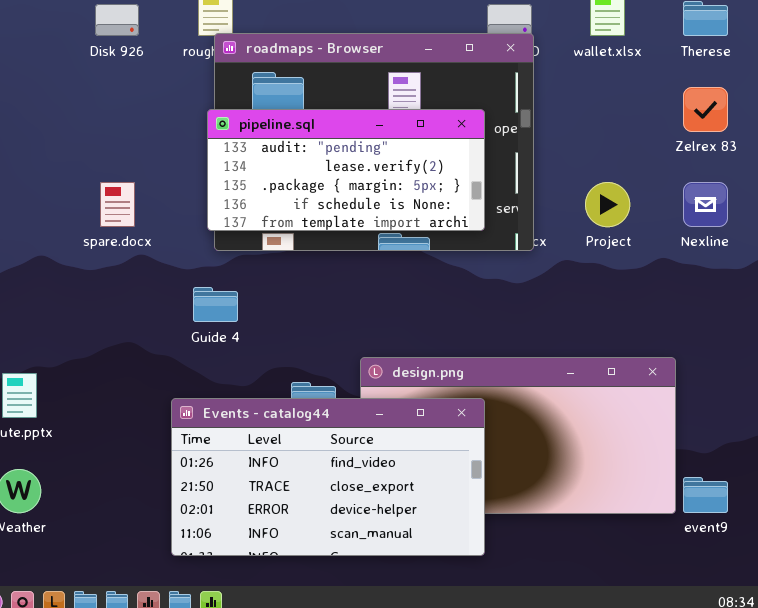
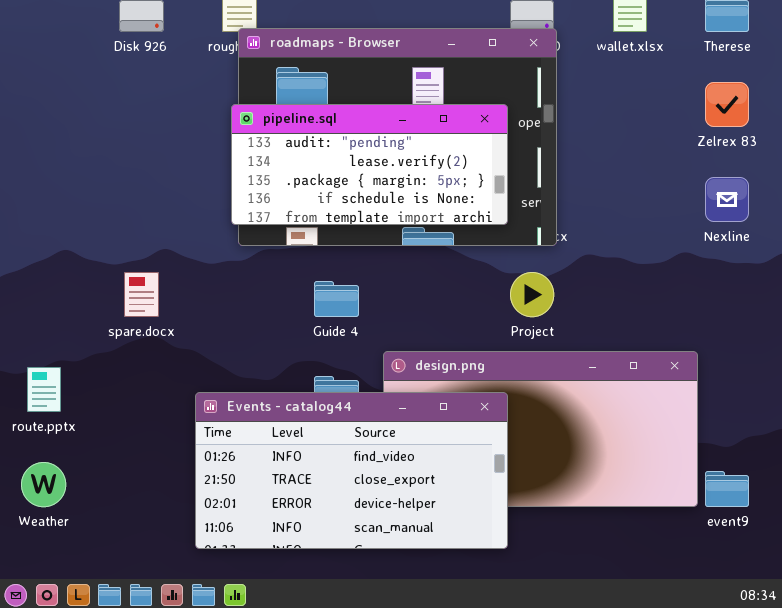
spare.docx: [100,182,135,227] -> [124,272,159,317], moved
Project: [585,182,630,227] -> [510,272,554,317], moved
Guide 4: [193,287,238,322] -> [314,281,359,317], moved

